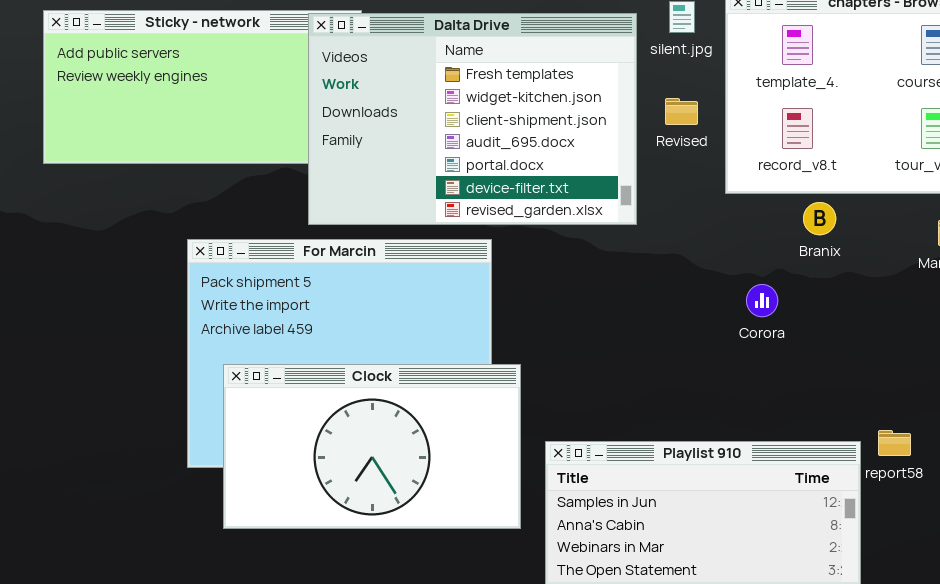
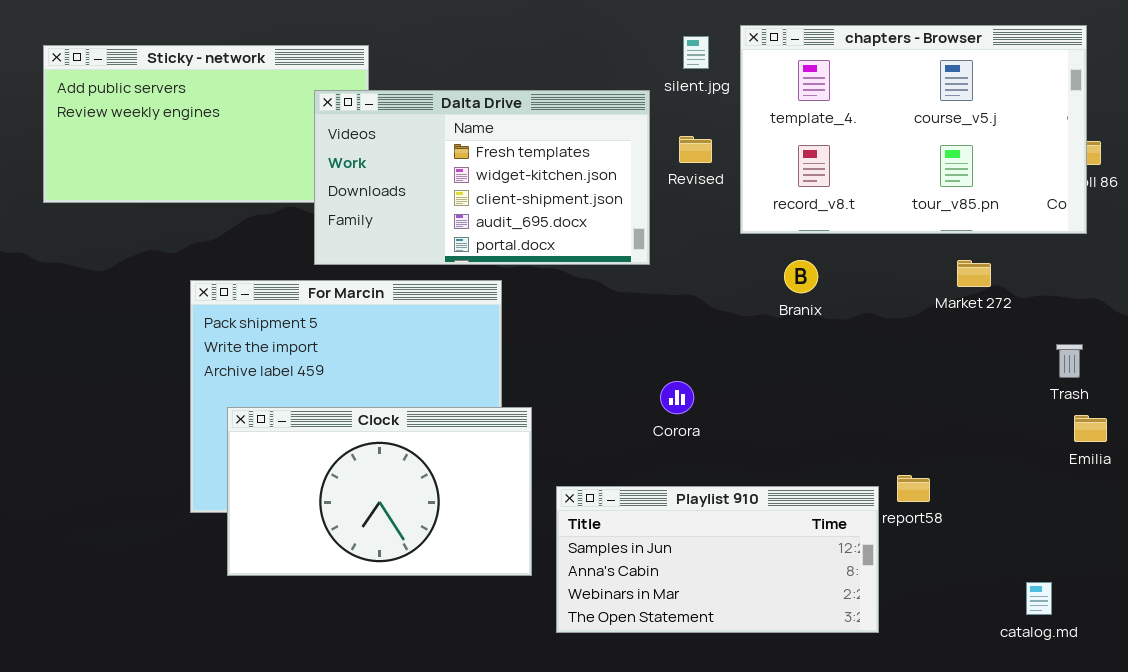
Dalta Drive: [308,13,637,225] -> [314,90,650,265], resized
Branix: [803,202,836,235] -> [784,260,818,293], moved
Corora: [746,284,778,317] -> [660,381,694,414], moved

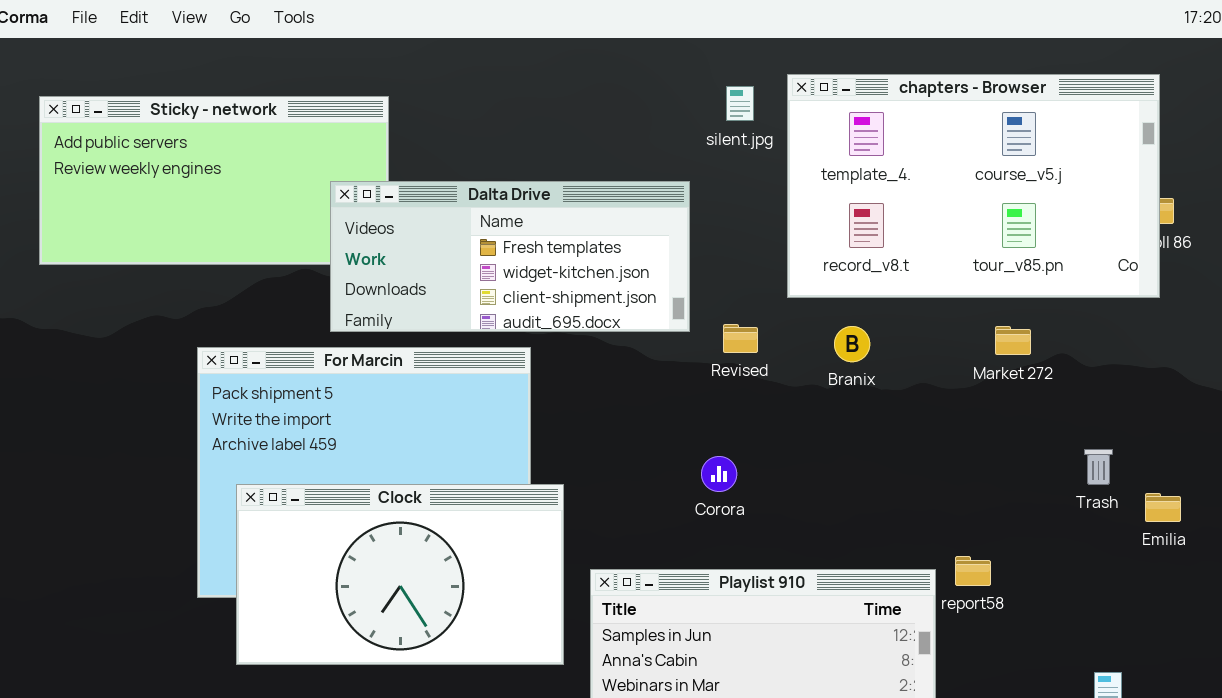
Dalta Drive: [314,90,650,265] -> [330,181,690,332], resized
Revised: [679,136,712,163] -> [723,324,758,353], moved
Market 272: [957,260,991,287] -> [995,326,1031,355], moved
Trash: [1056,344,1083,378] -> [1084,449,1113,485], moved

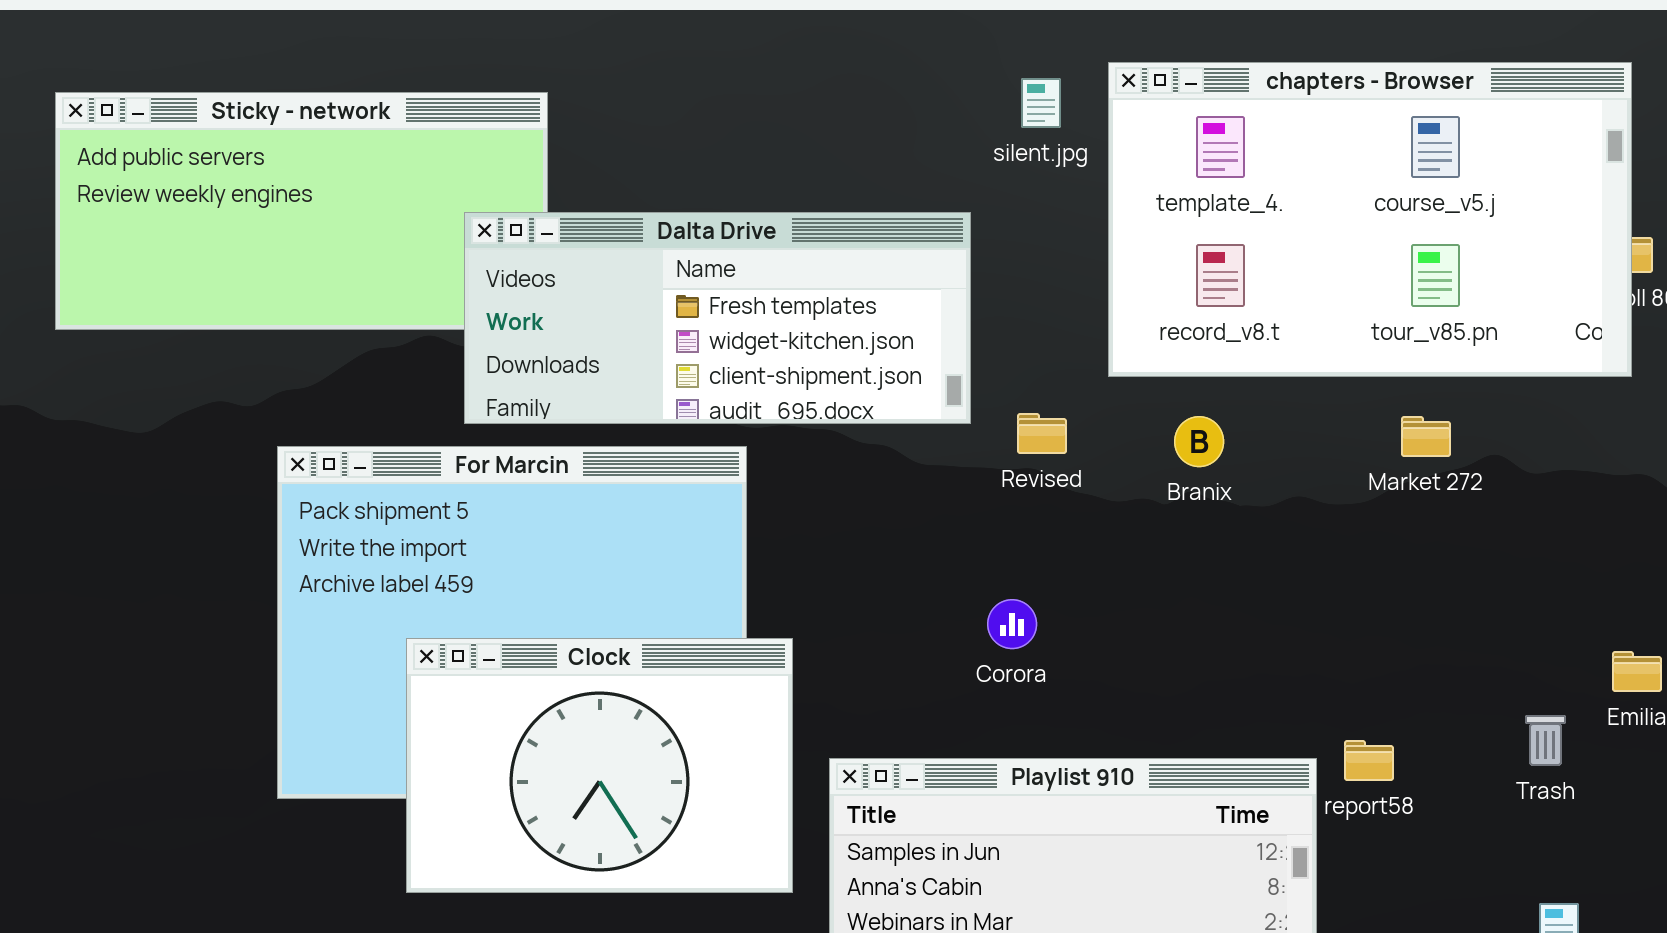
Trash: [1084,449,1113,485] -> [1525,715,1566,766], moved
Clock: [236,484,564,665] -> [406,638,793,893], resized

